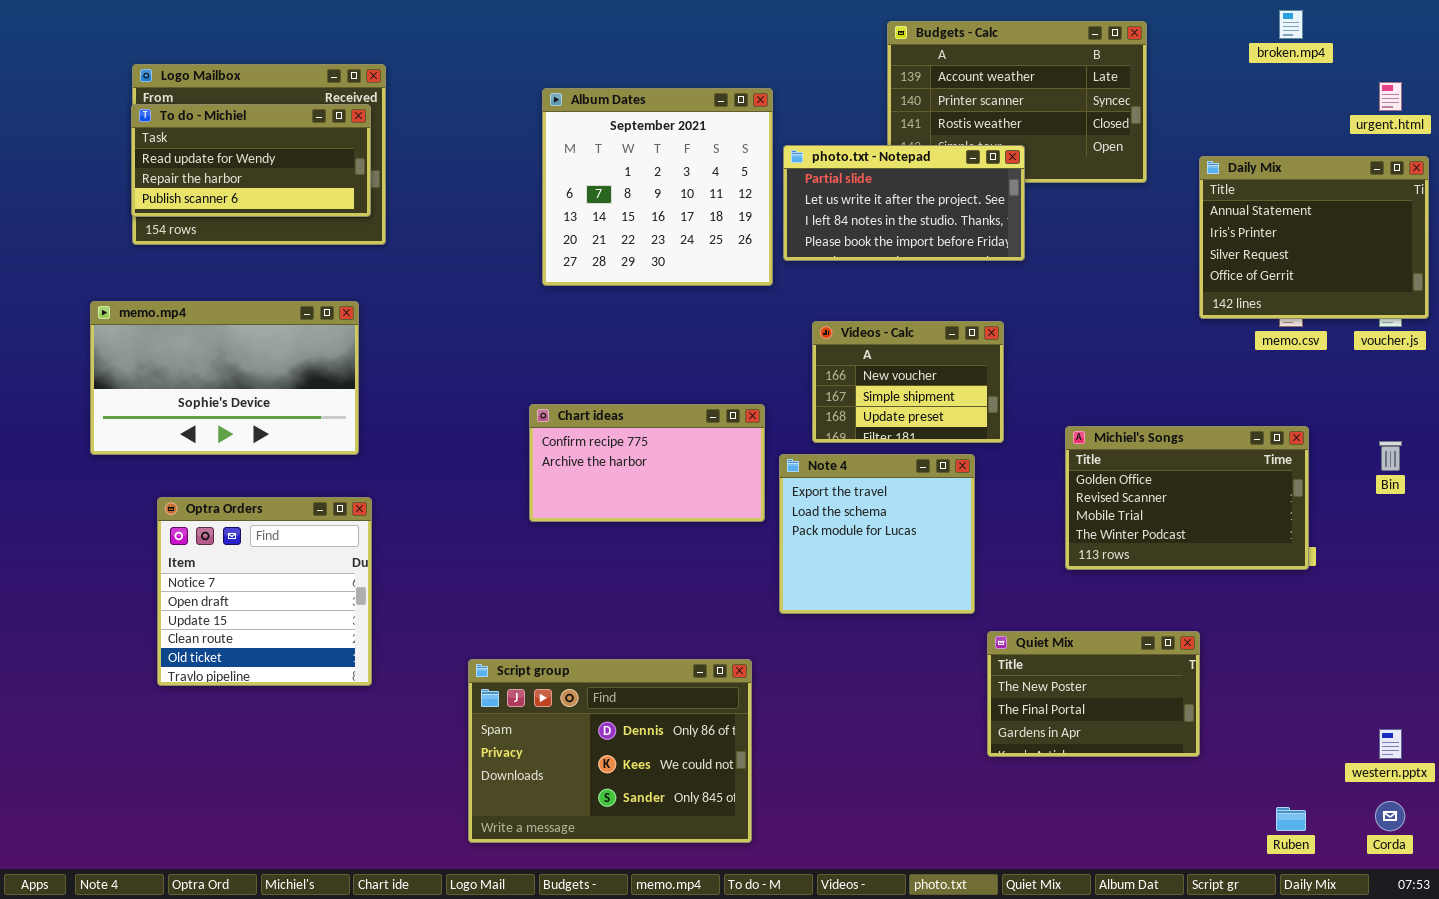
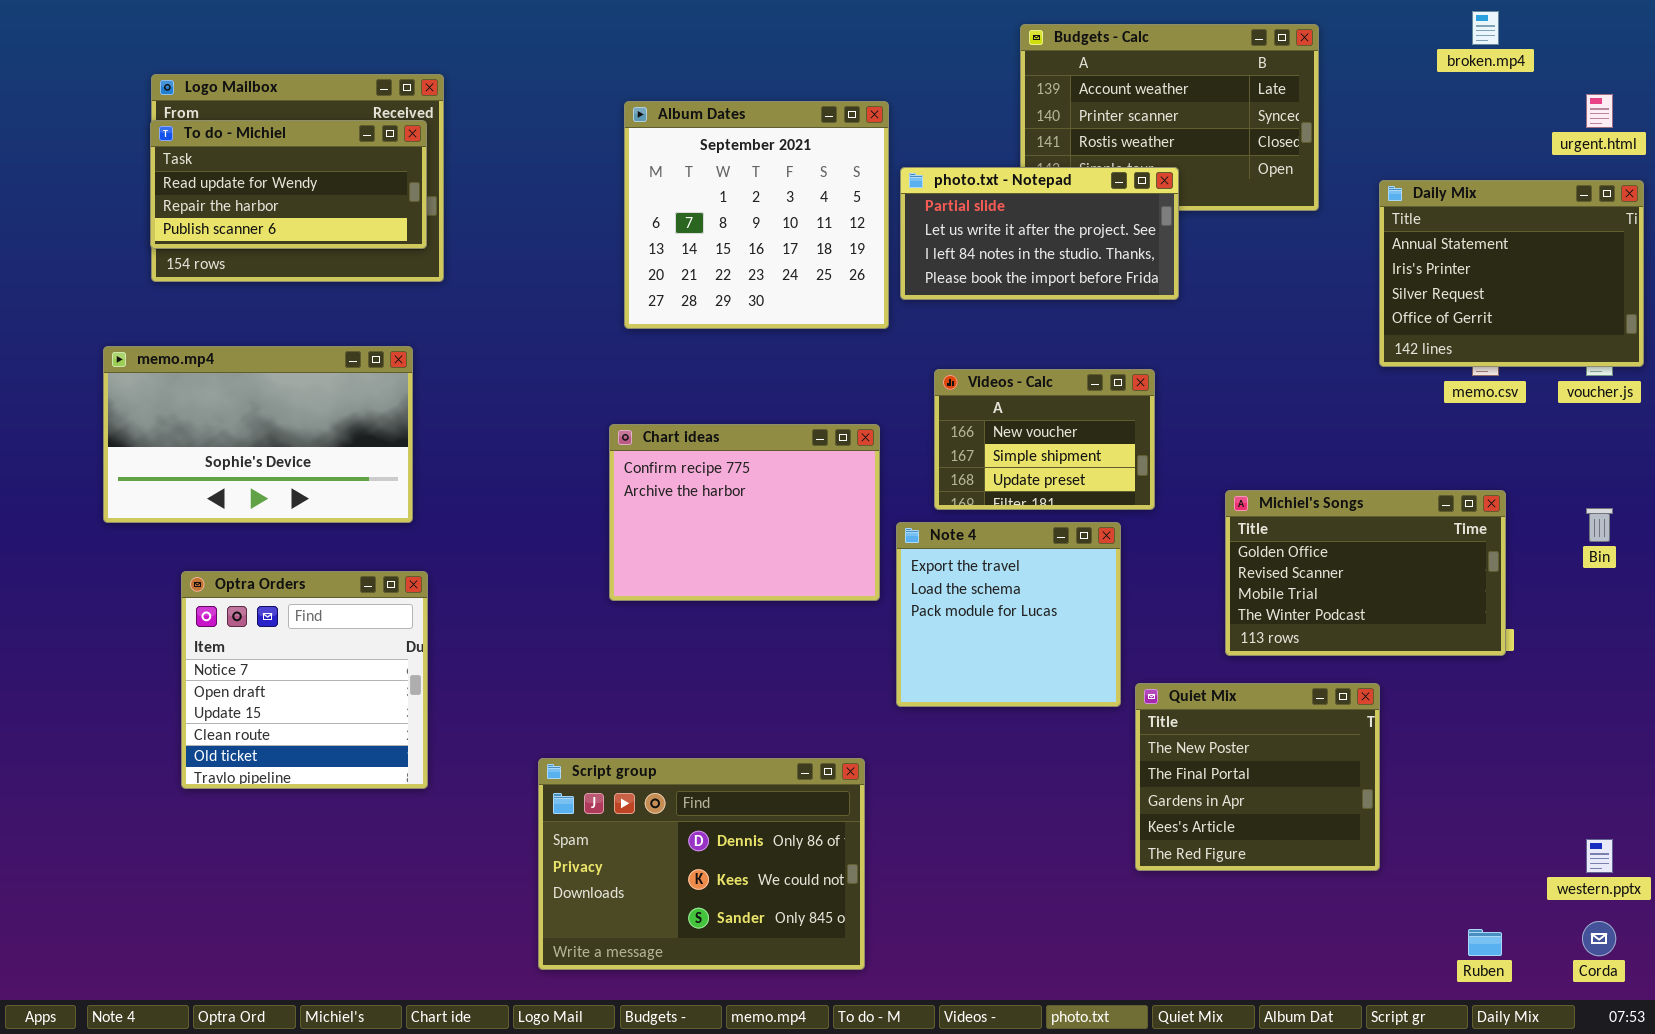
Chart ideas: [529,404,765,522] -> [609,424,880,601], resized
Quiet Mix: [987,631,1200,757] -> [1135,683,1380,871], resized

